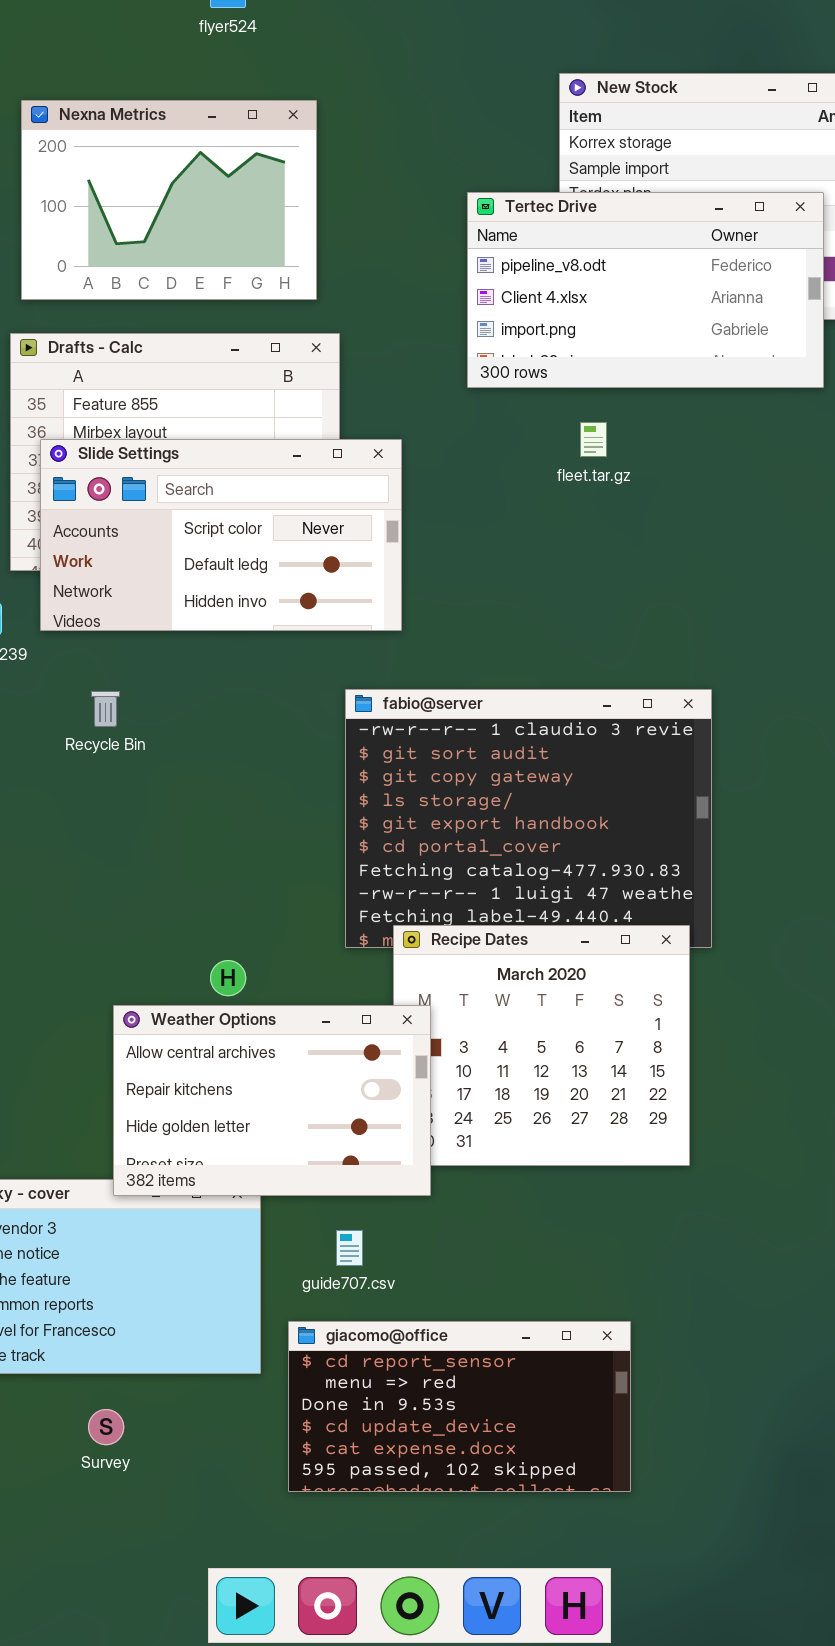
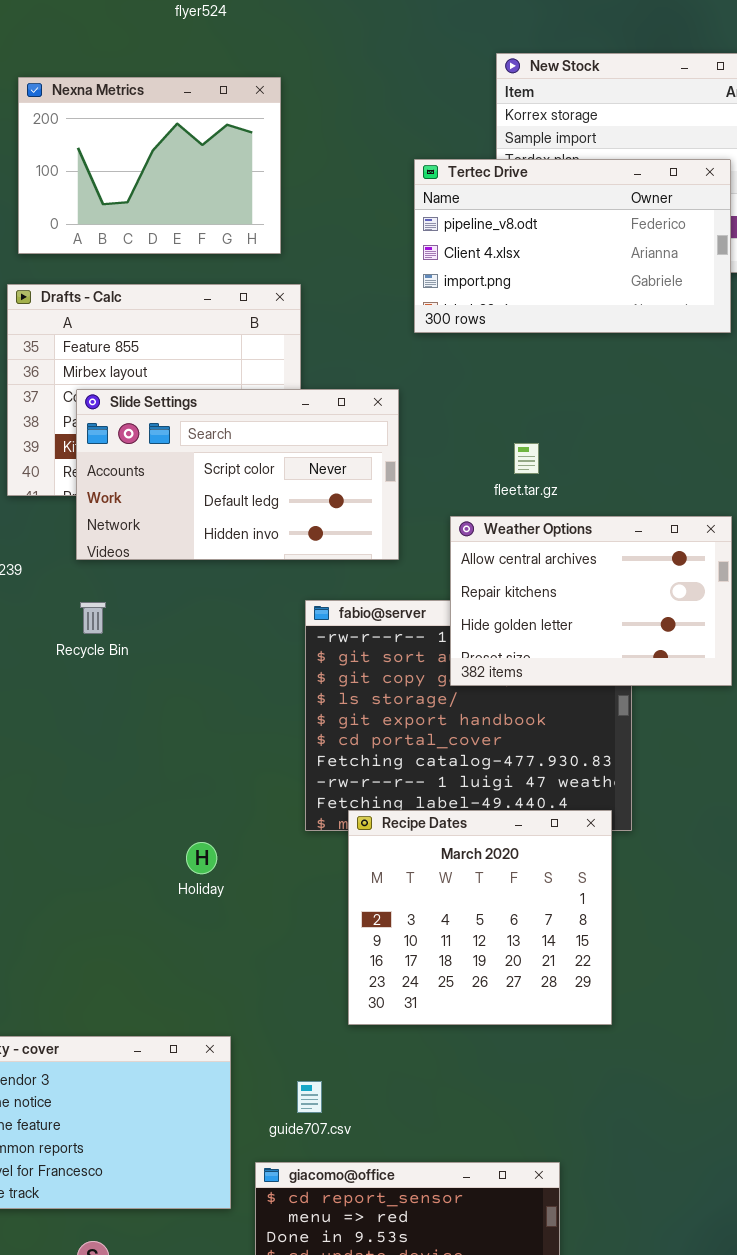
fleet.tar.gz: [580,422,607,457] -> [514,443,539,474], moved
Slide Settings: [40,439,402,631] -> [76,389,399,560], moved
Weather Options: [113,1005,431,1196] -> [450,516,732,686], moved

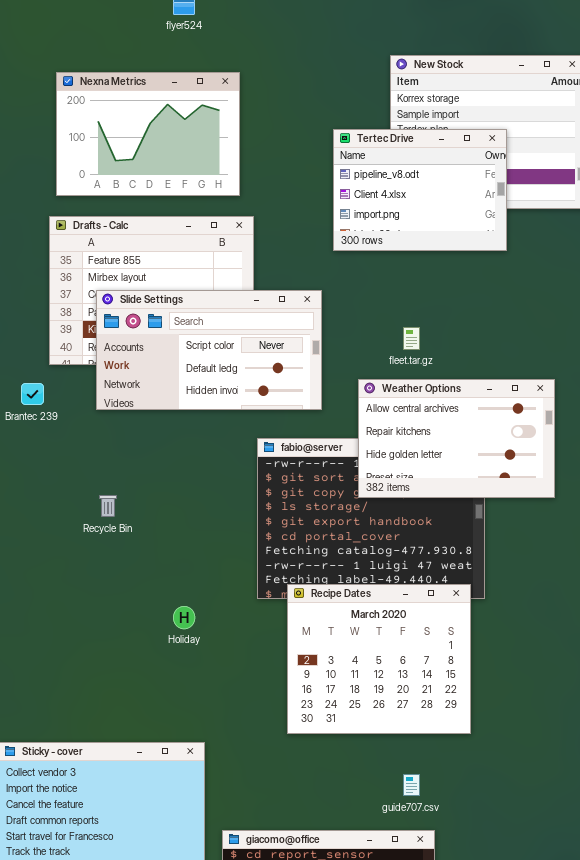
Tertec Drive: [414,159,731,333] -> [333,129,507,251], resized
Recycle Bin: [80,602,106,634] -> [99,495,117,517], moved
guide707.csv: [297,1081,322,1113] -> [403,774,420,796], moved

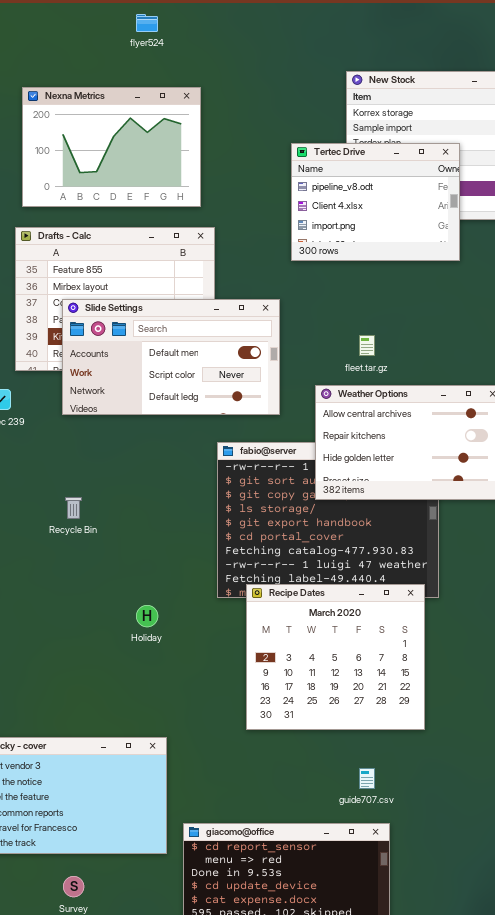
Slide Settings: [96,290,322,410] -> [62,299,280,415], scrolled up 1 row

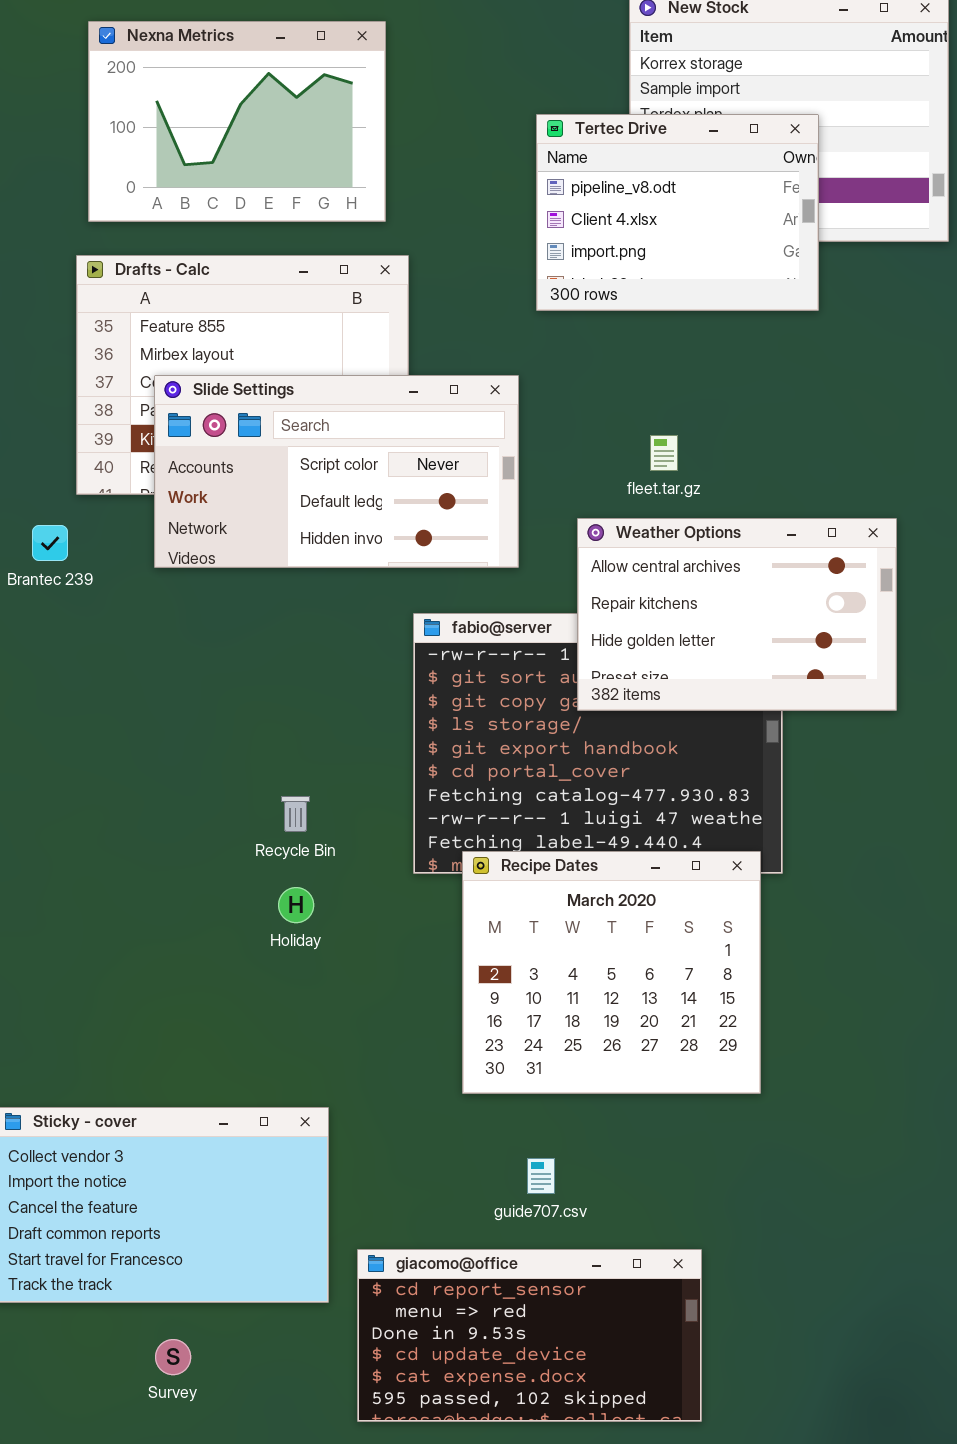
Slide Settings: [62,299,280,415] -> [154,375,519,568], scrolled down 1 row
Recycle Bin: [65,497,82,519] -> [281,796,310,832], moved
guide707.csv: [359,768,375,789] -> [527,1158,555,1194], moved

